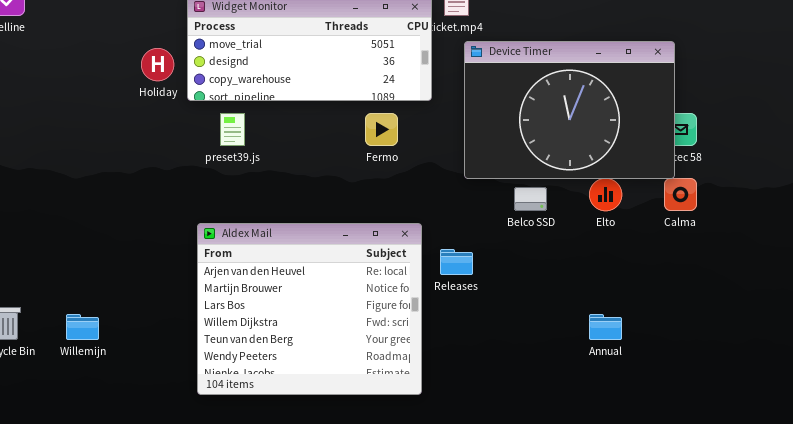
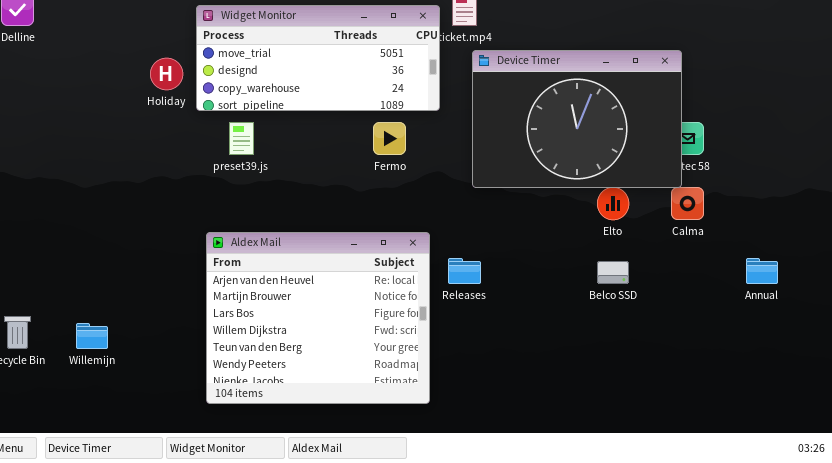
Belco SSD: [514,187,547,211] -> [597,261,629,284], moved
Annual: [589,314,622,340] -> [746,258,778,284], moved

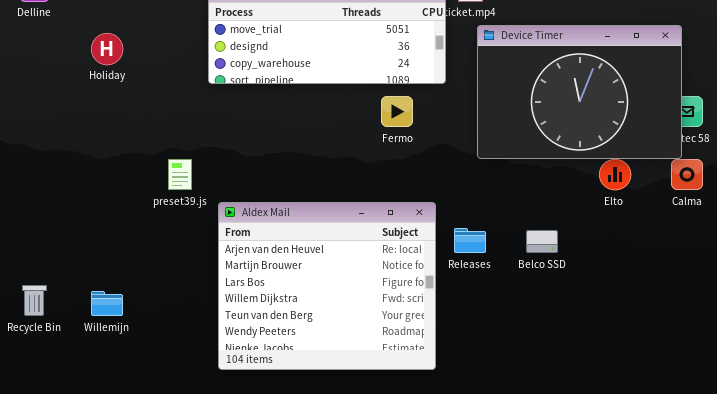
Holiday: [150,58,183,90] -> [91,33,123,65], moved
preset39.js: [229,122,254,155] -> [168,159,192,190], moved
Belco SSD: [597,261,629,284] -> [526,230,558,253], moved

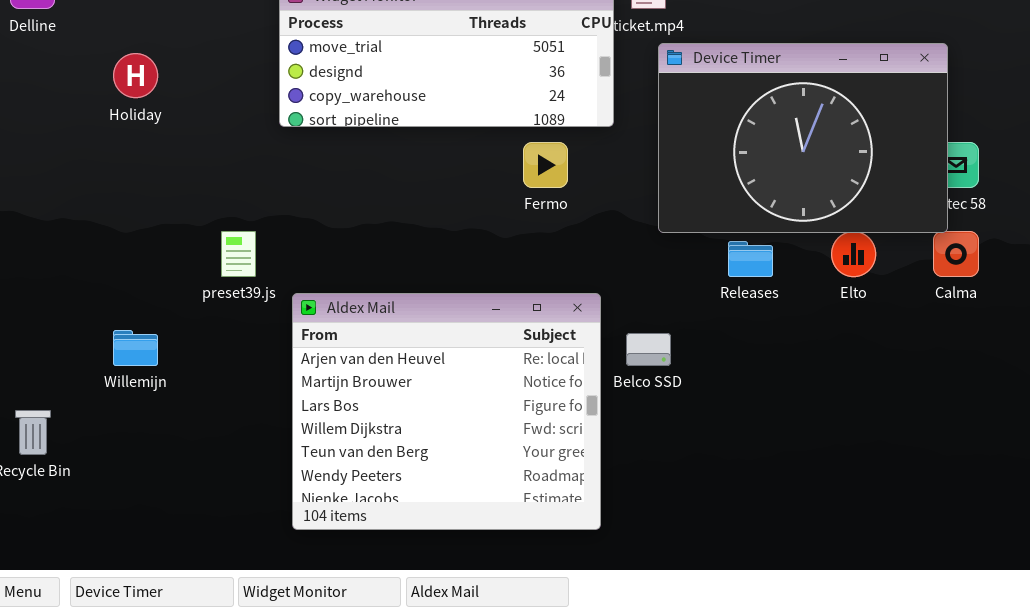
Releases: [454,228,486,253] -> [728,241,773,277], moved
Belco SSD: [526,230,558,253] -> [626,333,671,366], moved
Willemijn: [91,291,123,316] -> [113,330,158,366], moved

